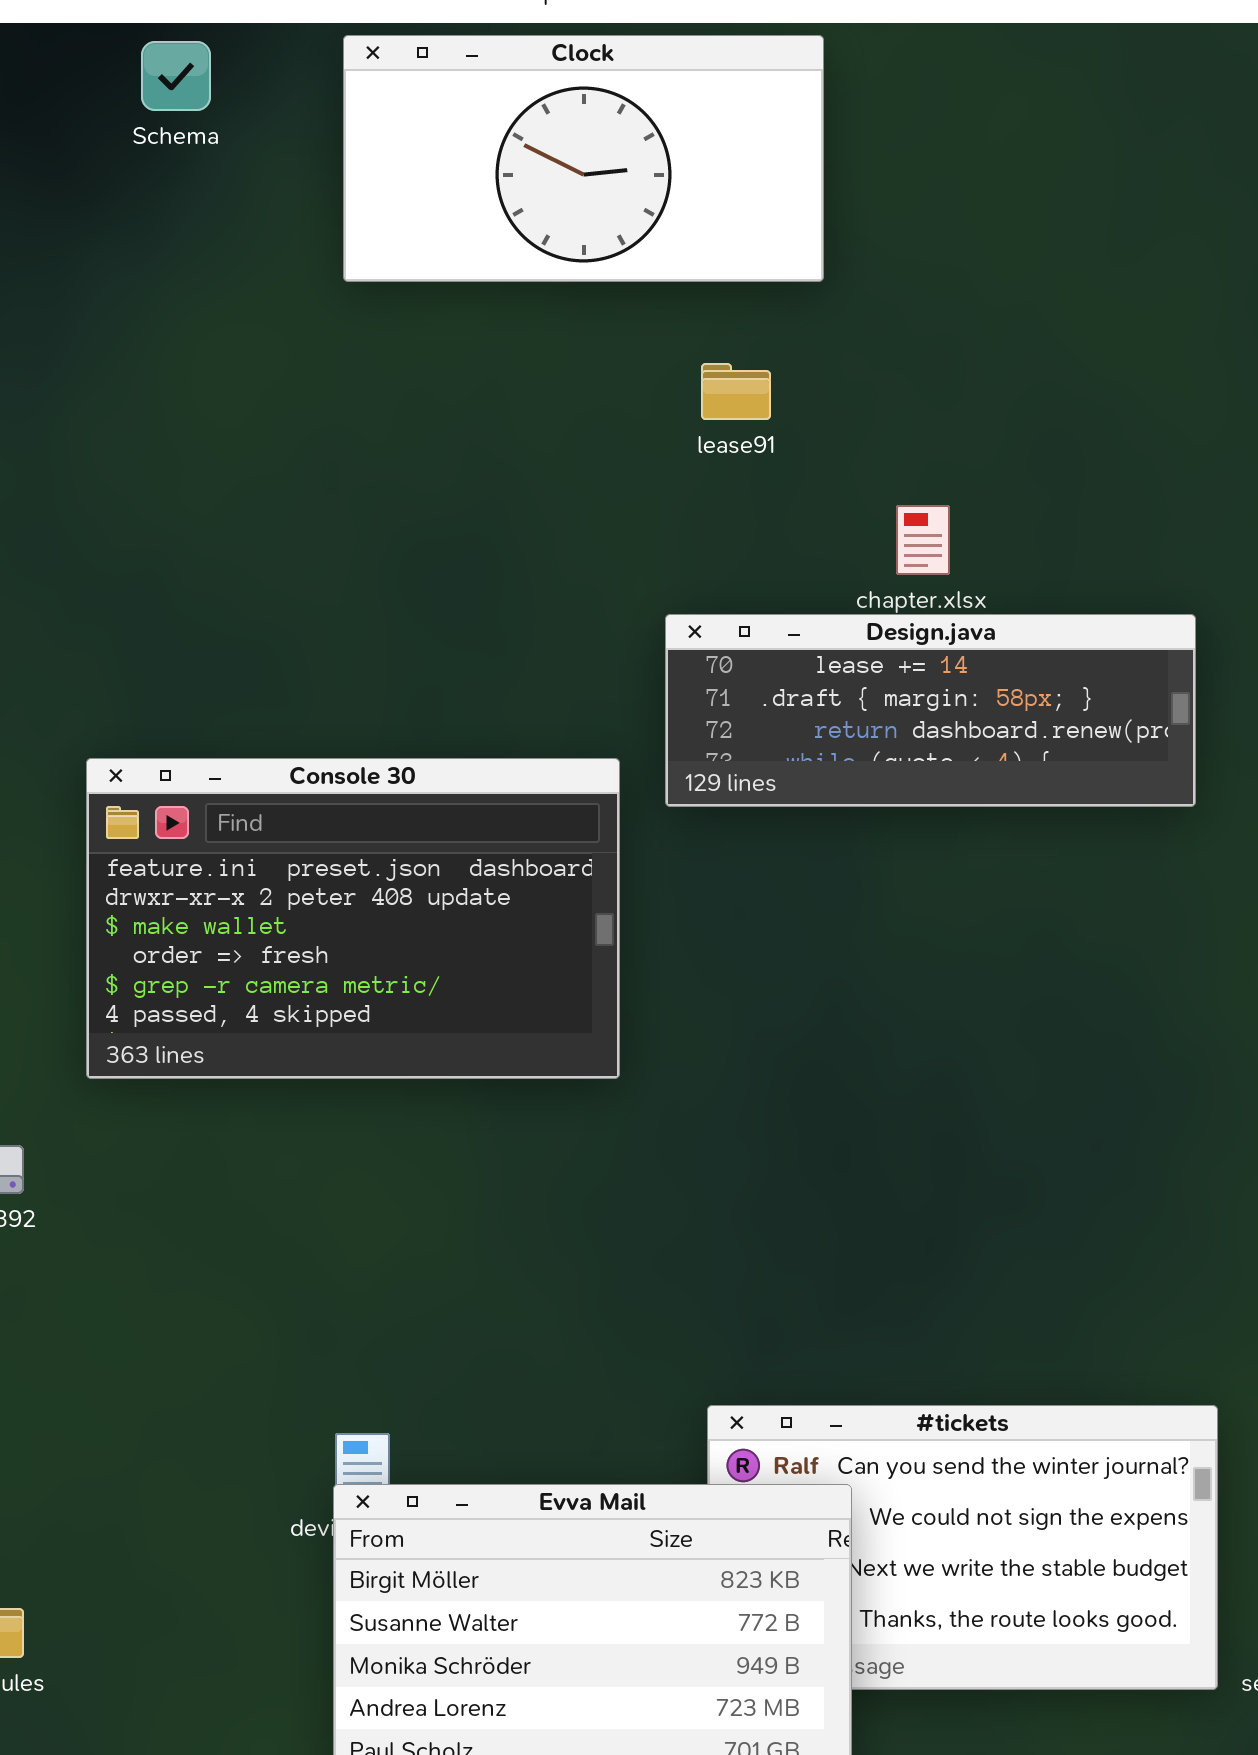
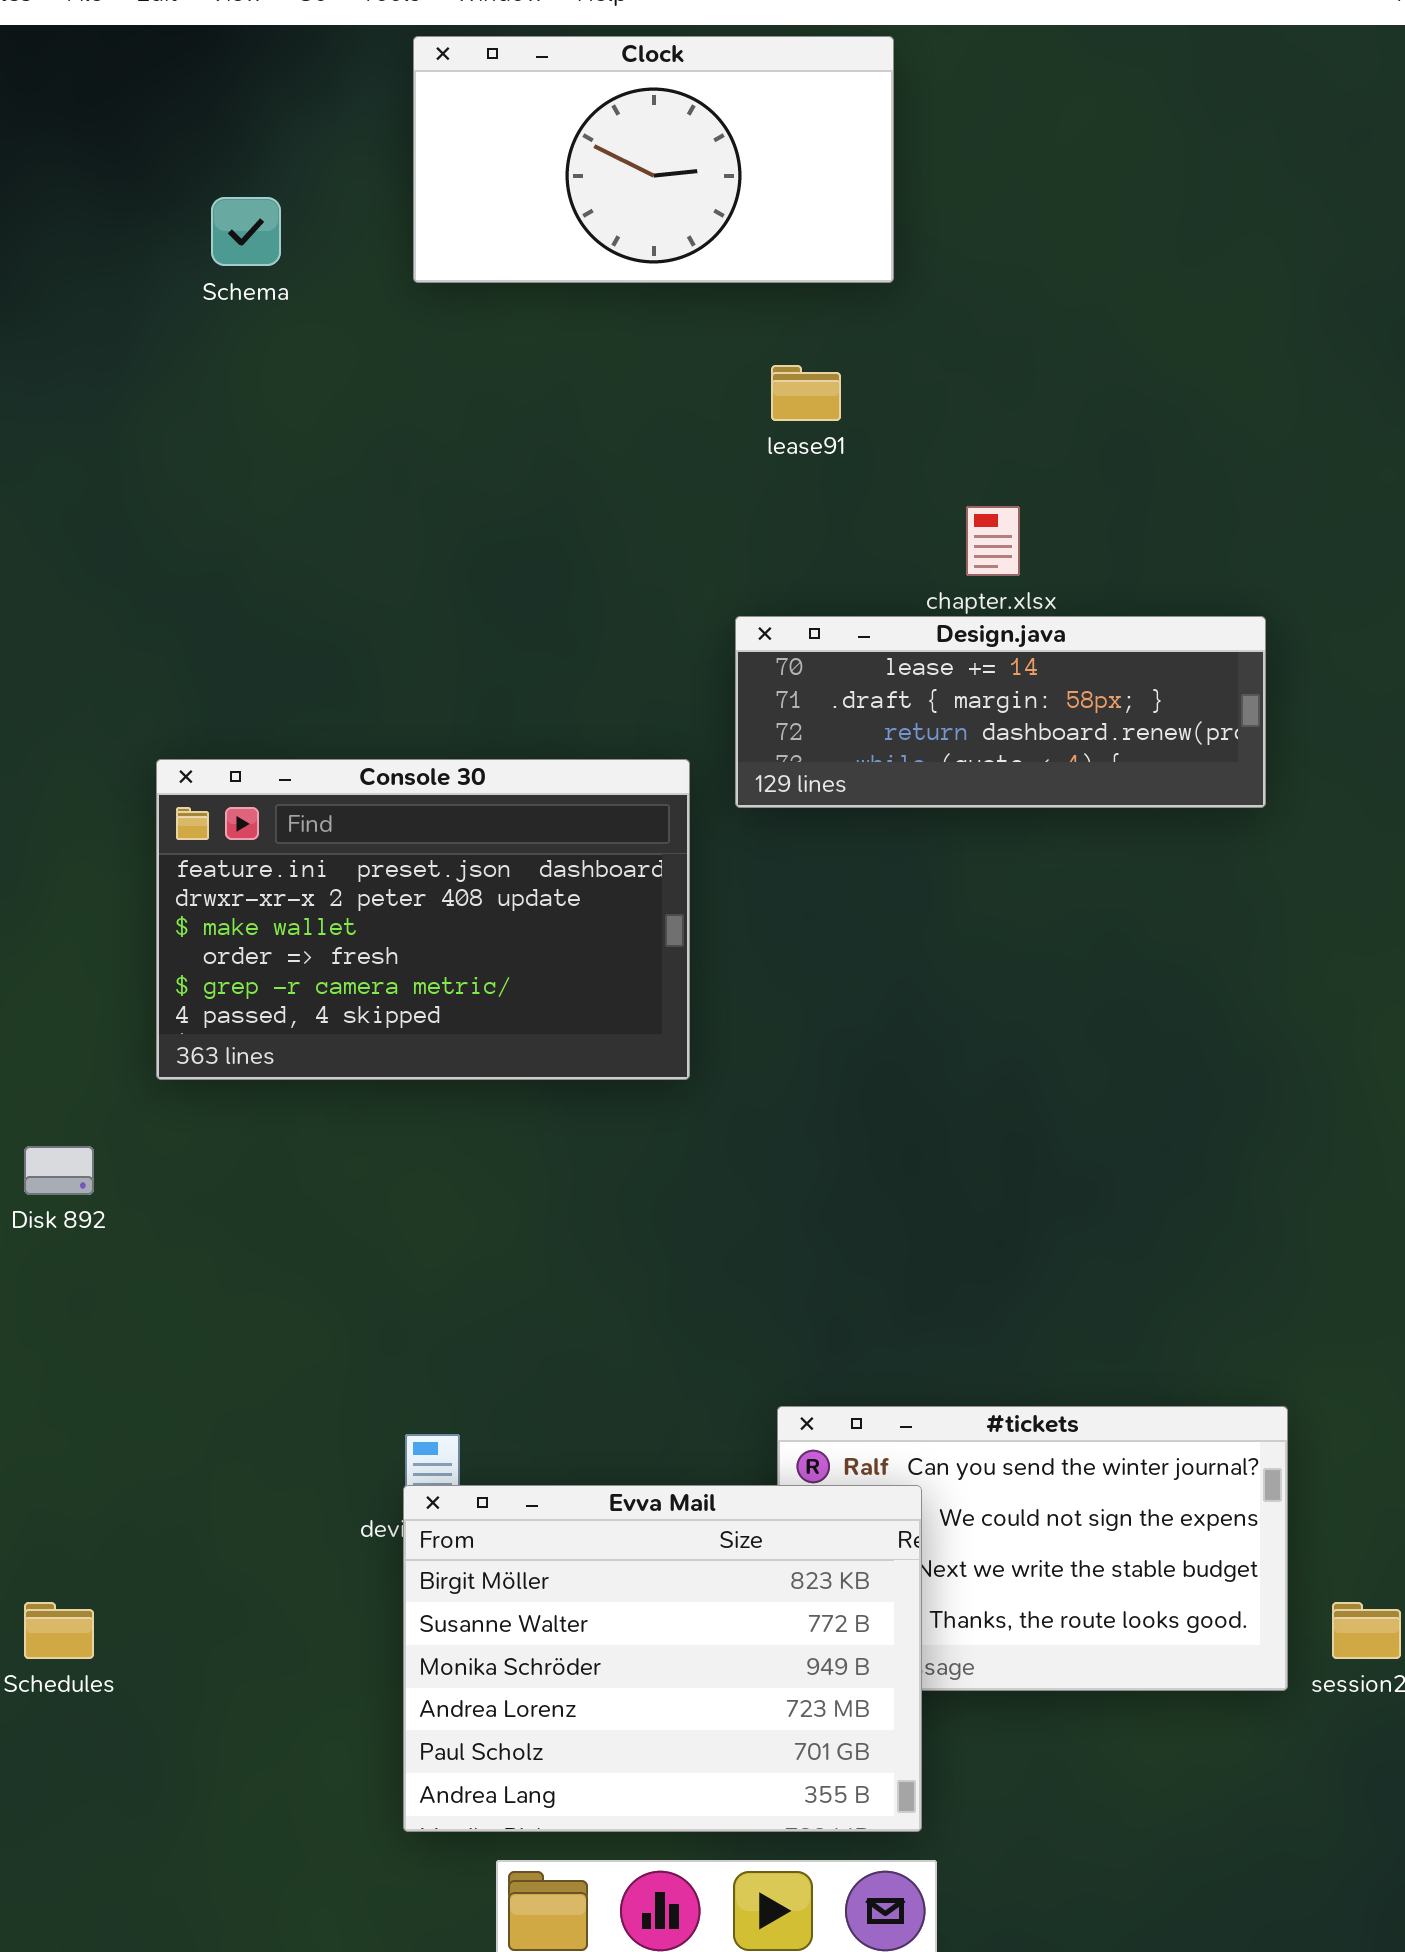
Schema: [141,41,211,111] -> [211,197,281,266], moved

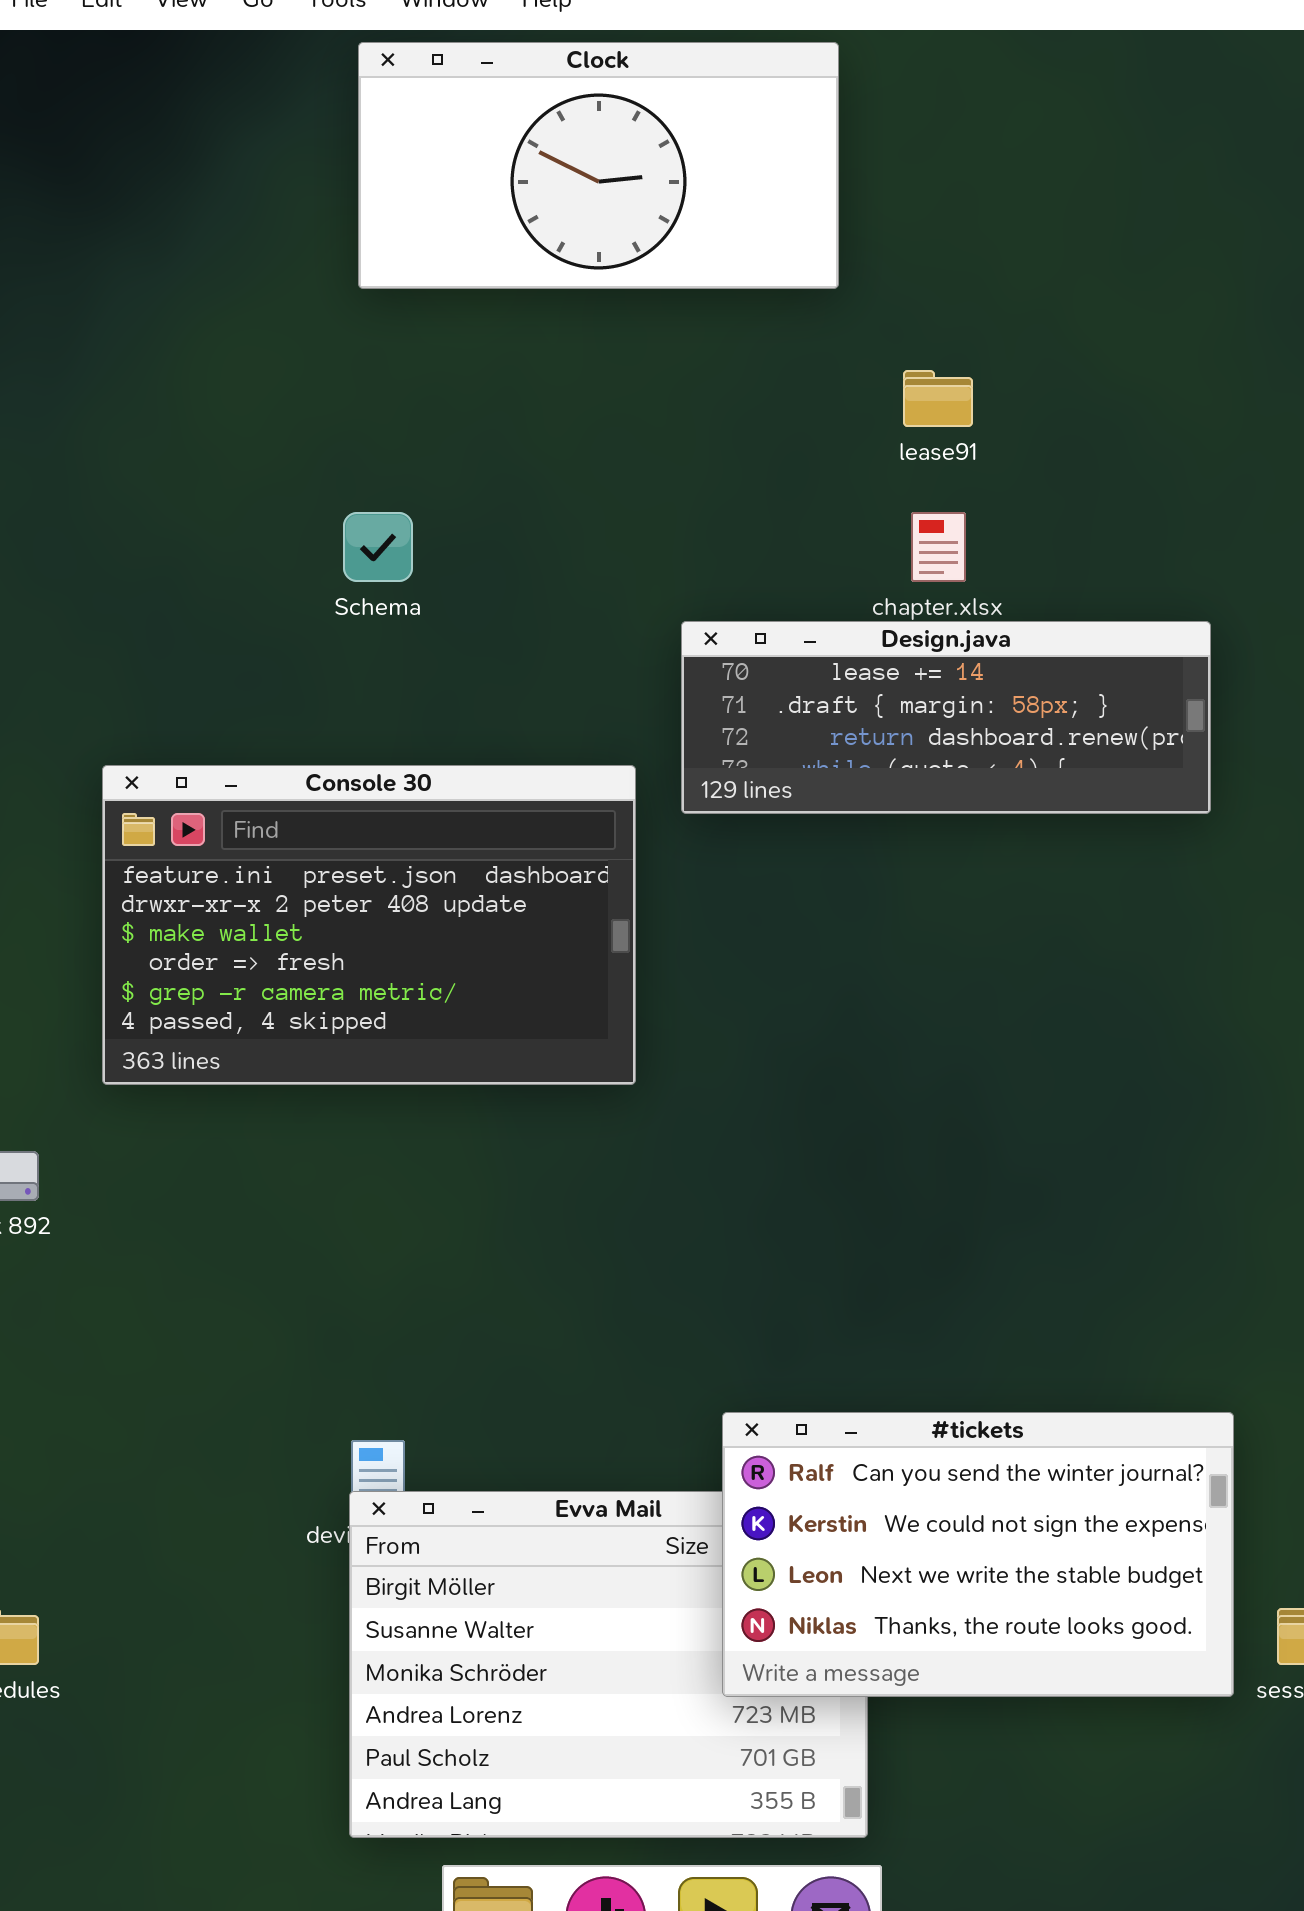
Schema: [211,197,281,266] -> [343,512,413,582], moved
lease91: [771,365,841,421] -> [903,370,973,427], moved
#tickets: [777,1406,1288,1691] -> [722,1412,1234,1697], raised

